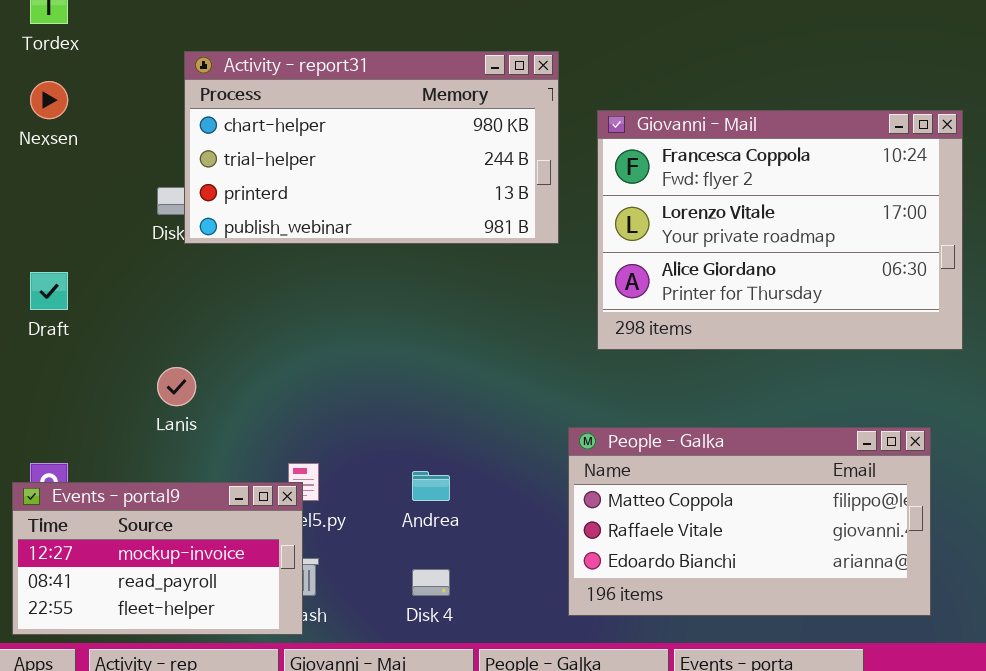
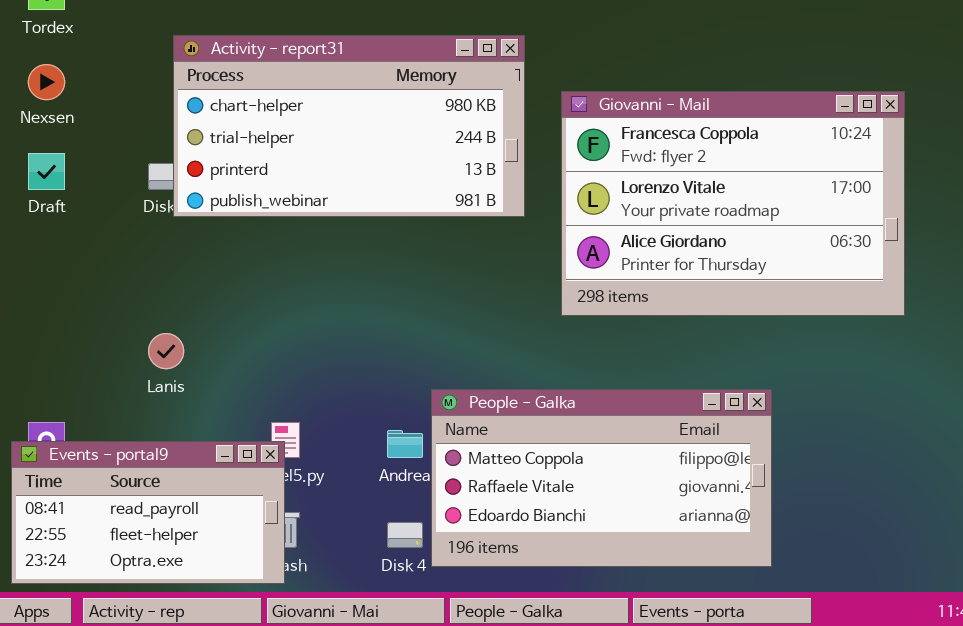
Draft: [30,272,68,310] -> [28,153,65,190], moved
People - Galka: [568,427,931,616] -> [431,389,772,567], moved
Events - portal9: [12,482,303,635] -> [11,441,285,584], scrolled down 1 row

